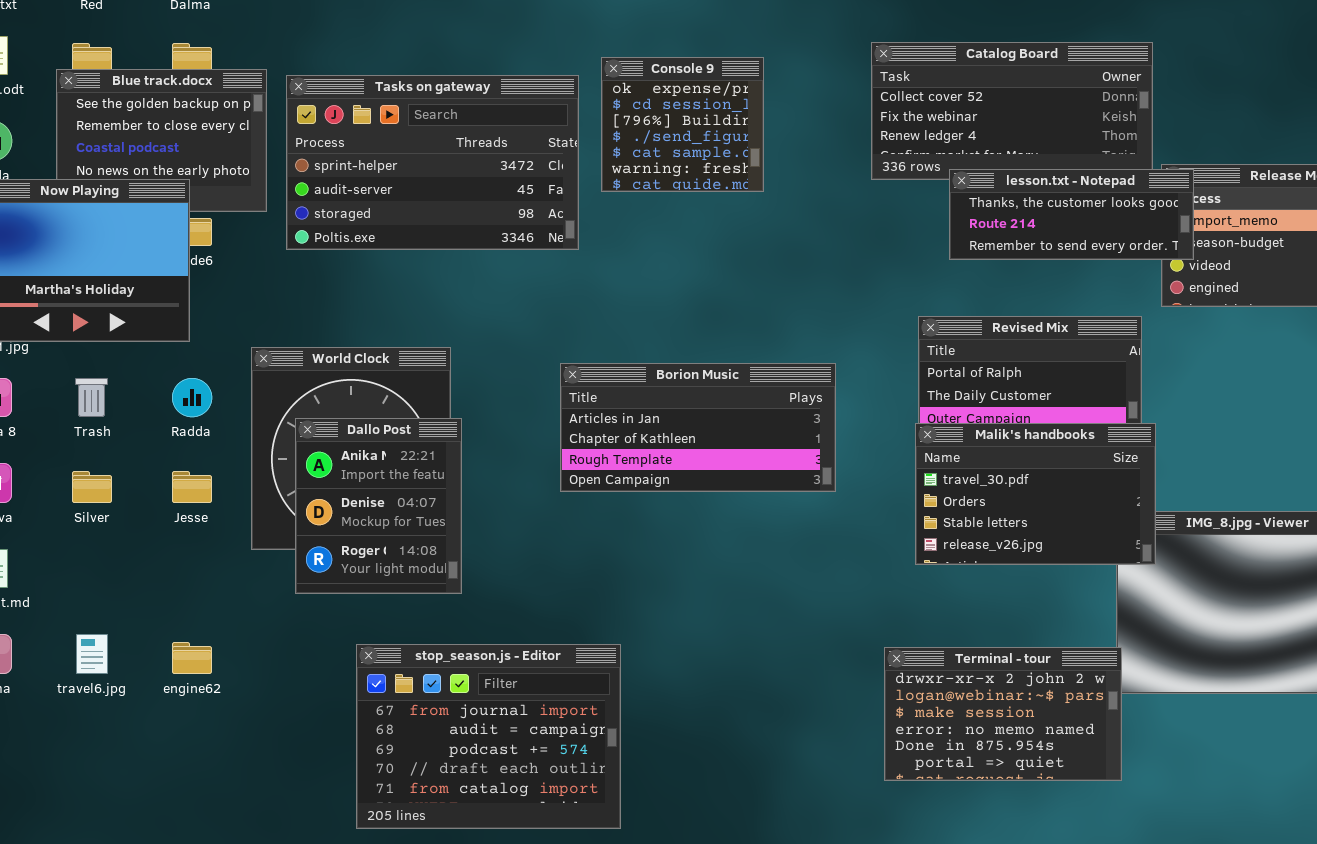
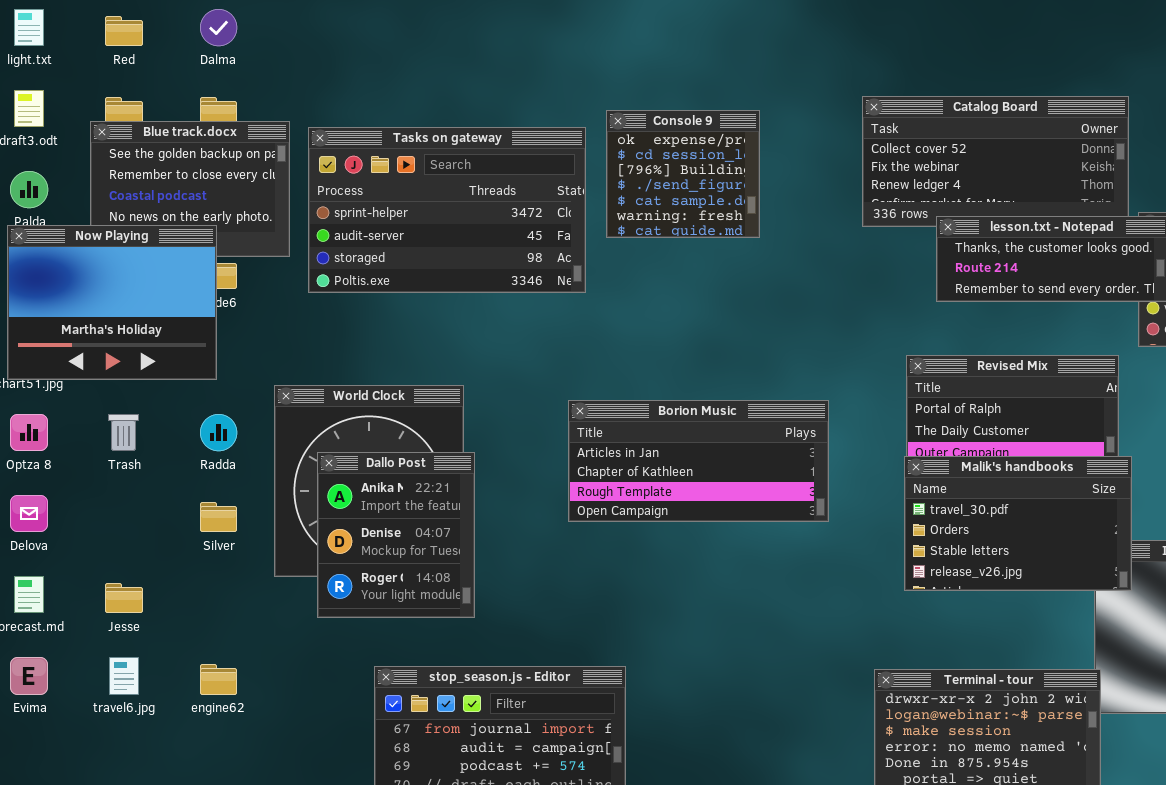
Silver: [72,471,112,503] -> [200,502,237,532], moved
Jesse: [172,471,212,503] -> [105,583,143,613], moved

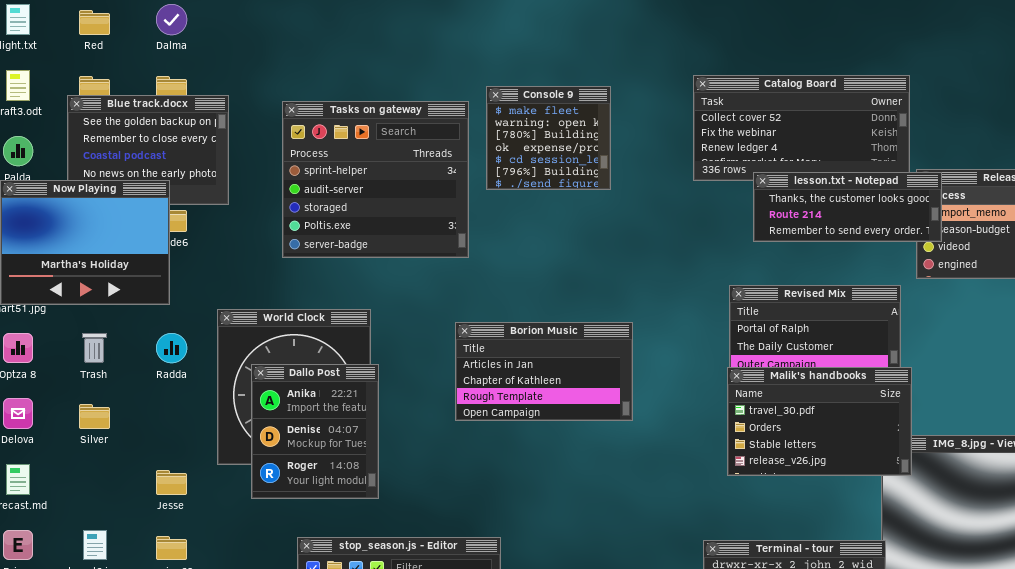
Console 9: [606,110,760,238] -> [486,86,611,190], scrolled up 3 rows
Tasks on gateway: [308,127,586,293] -> [282,101,469,258], resized
Borion Music: [568,400,829,522] -> [455,322,633,421], resized
Silver: [200,502,237,532] -> [79,404,110,429], moved
Jesse: [105,583,143,613] -> [156,470,187,495], moved

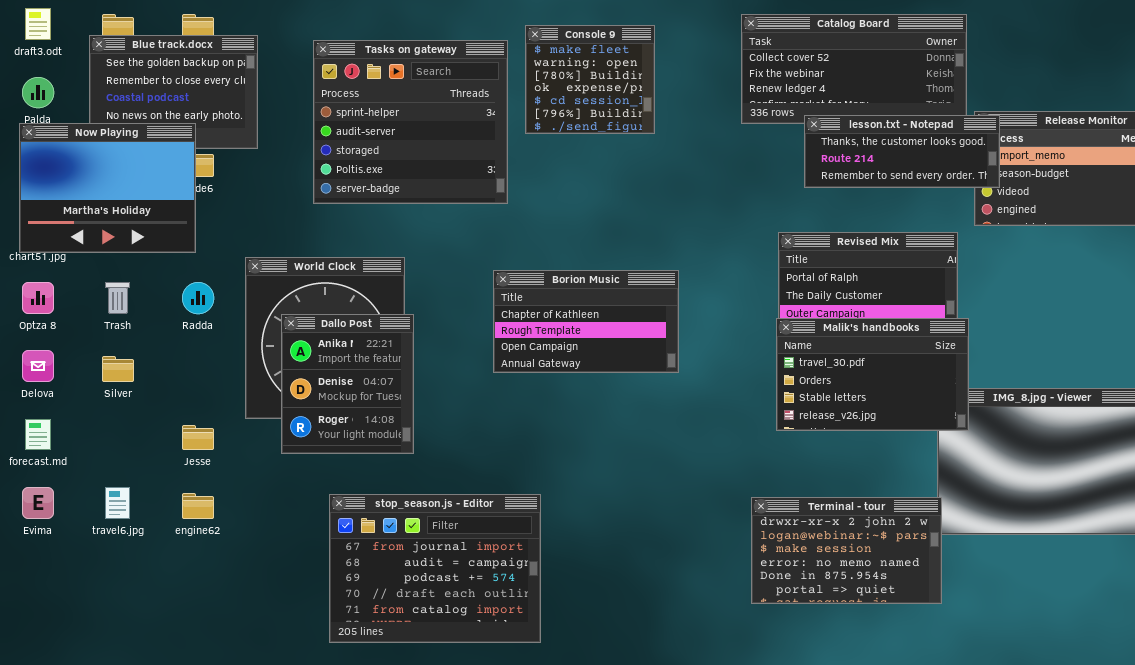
Borion Music: [455,322,633,421] -> [493,270,679,373], scrolled down 1 row

